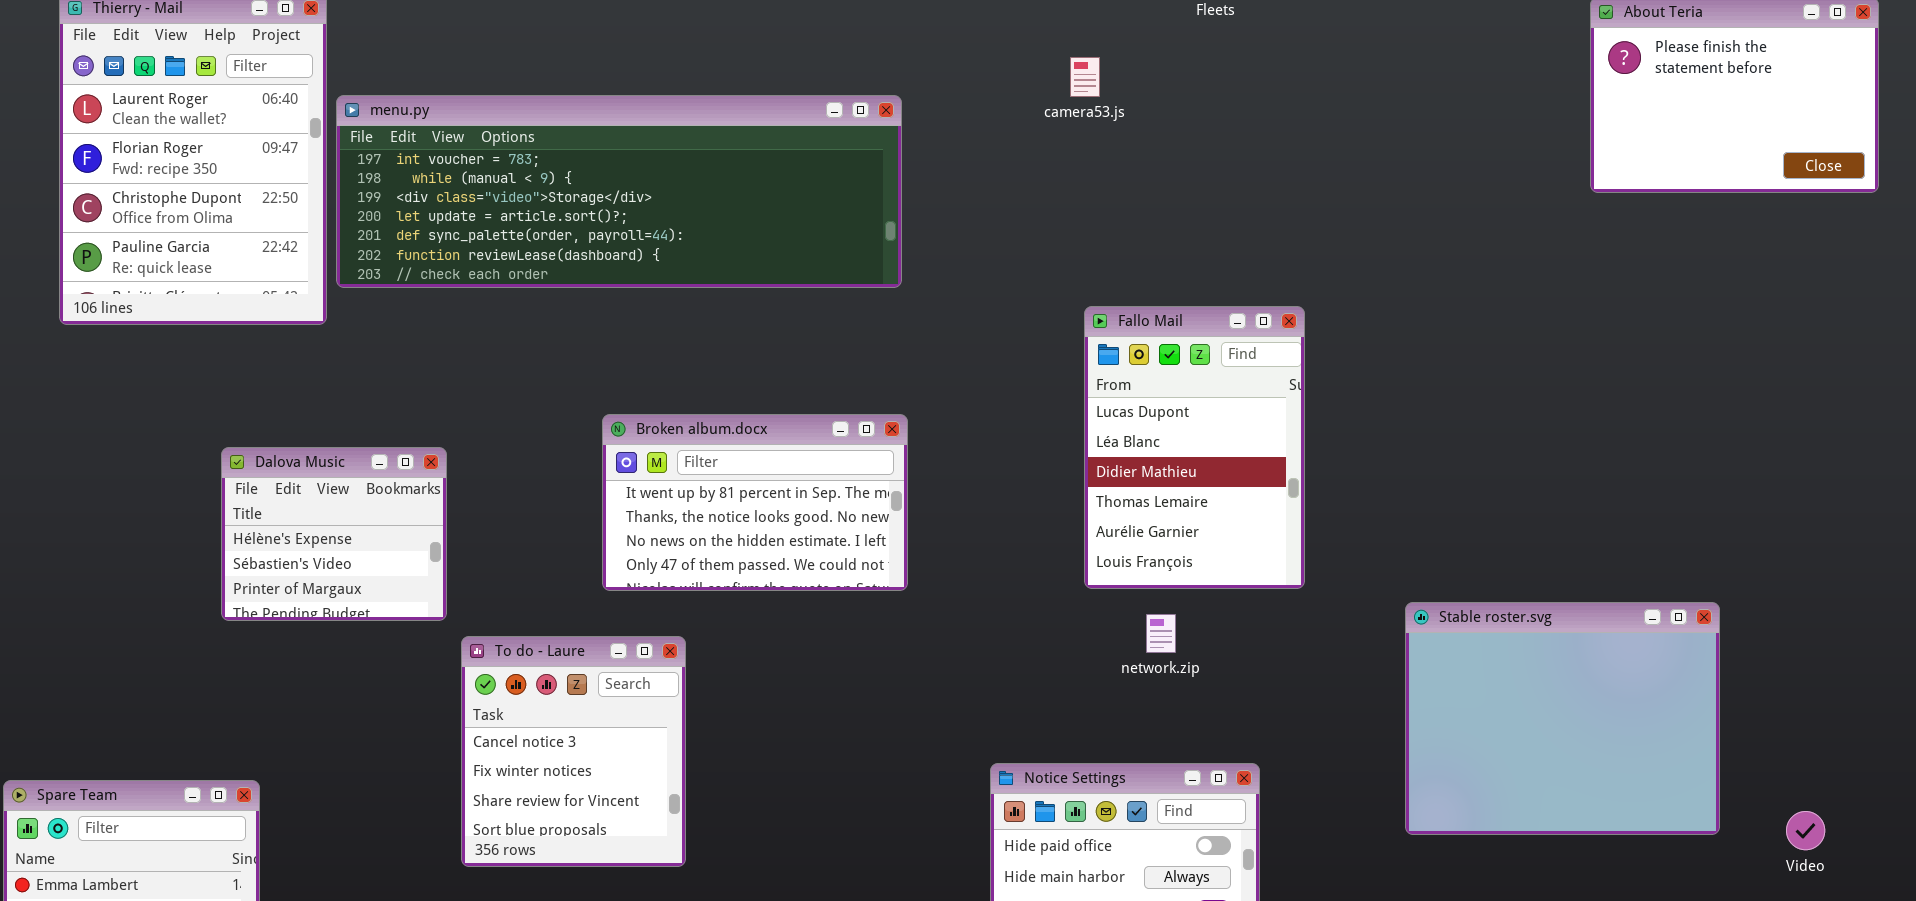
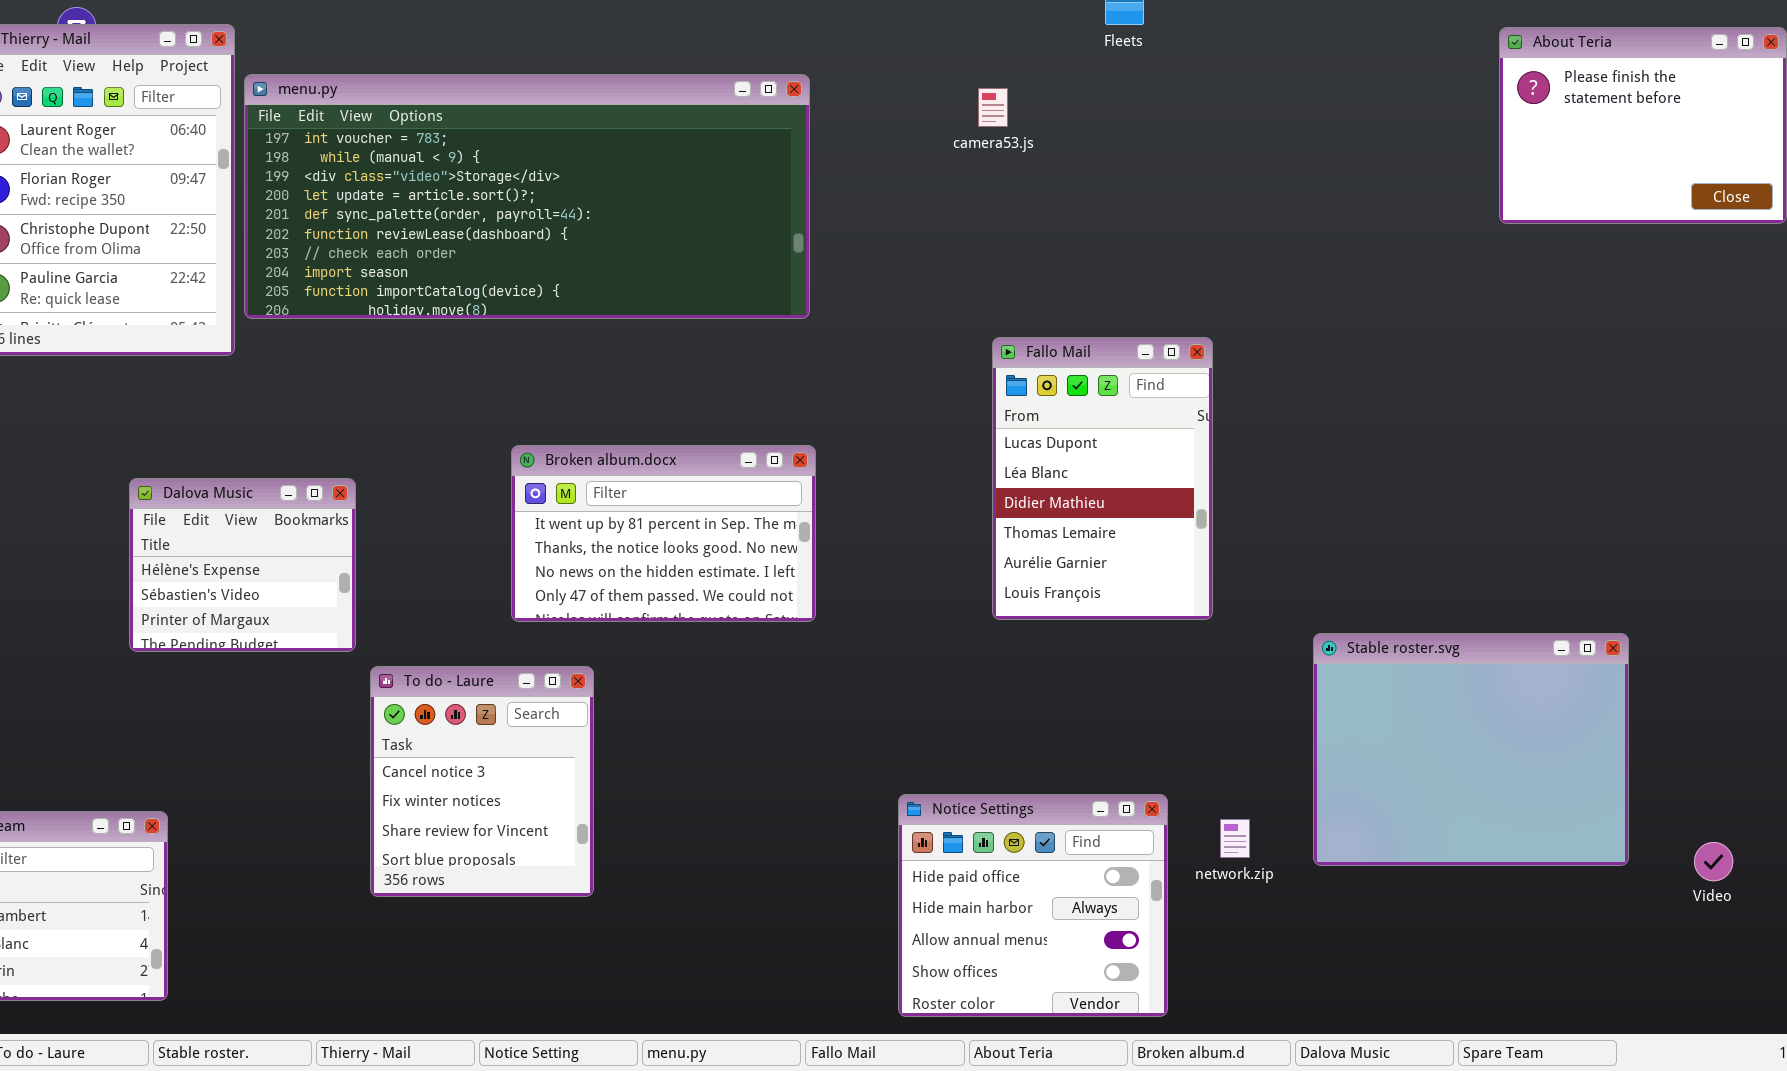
menu.py: [336,95,902,288] -> [244,74,810,319], resized
network.zip: [1146,614,1176,653] -> [1220,819,1250,858], moved

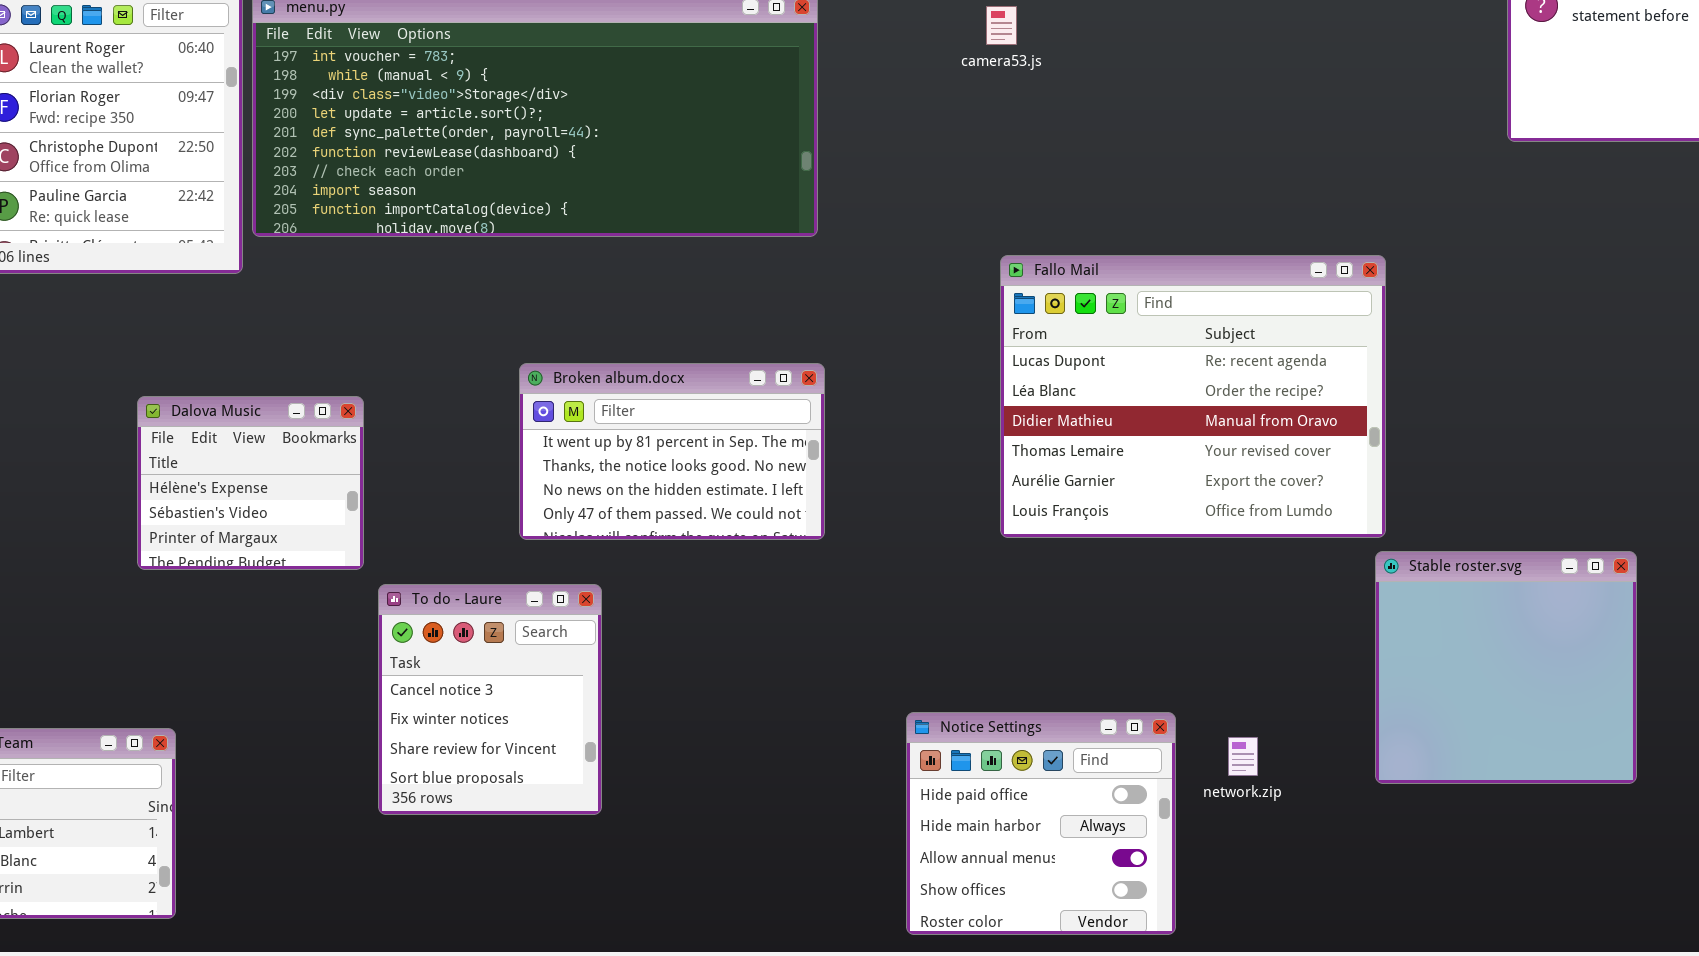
Fallo Mail: [992,337,1213,620] -> [1000,255,1386,538], resized
Stable roster.svg: [1313,633,1629,866] -> [1375,551,1637,784], resized

